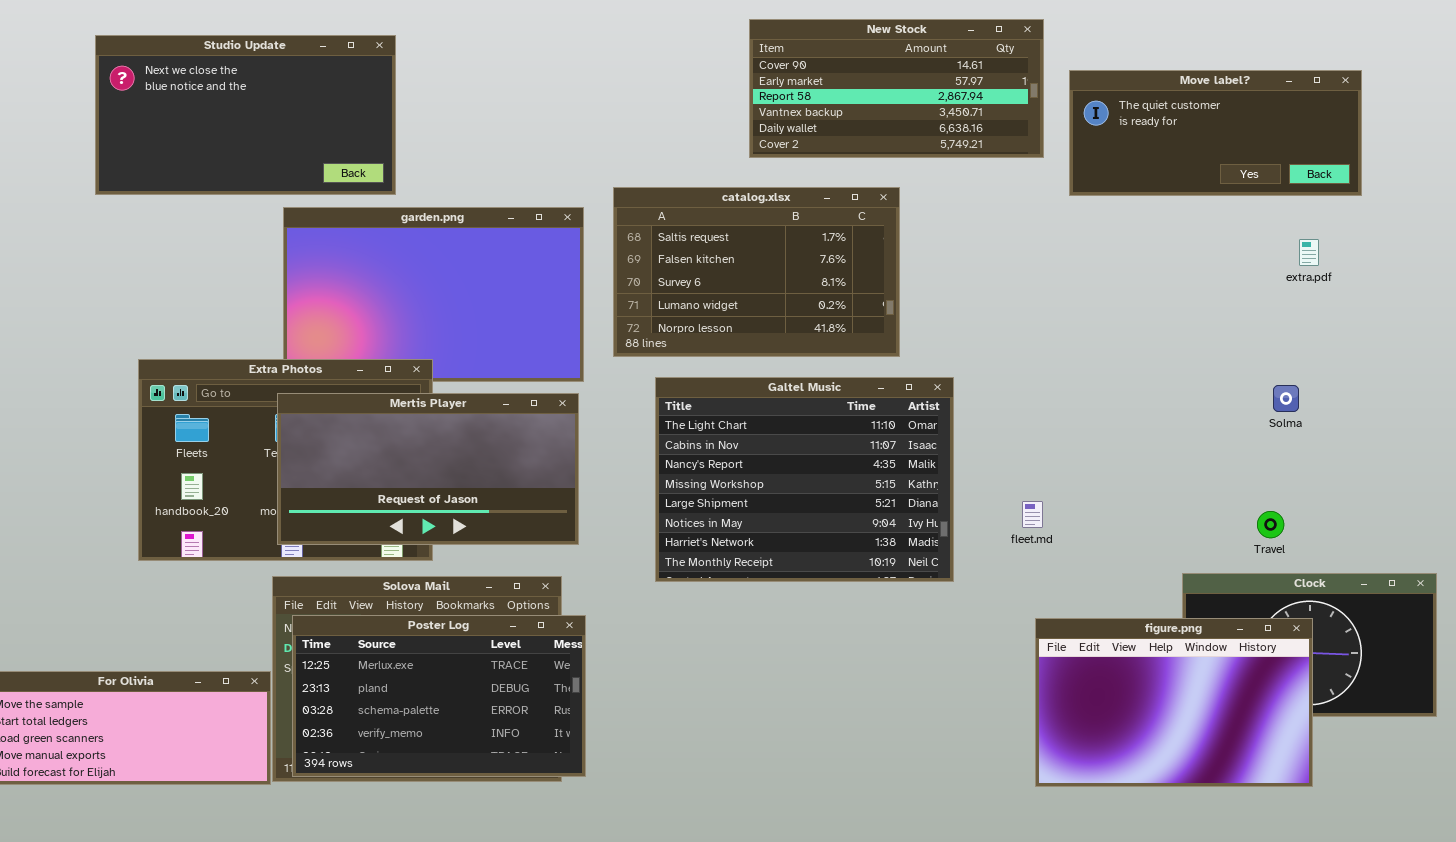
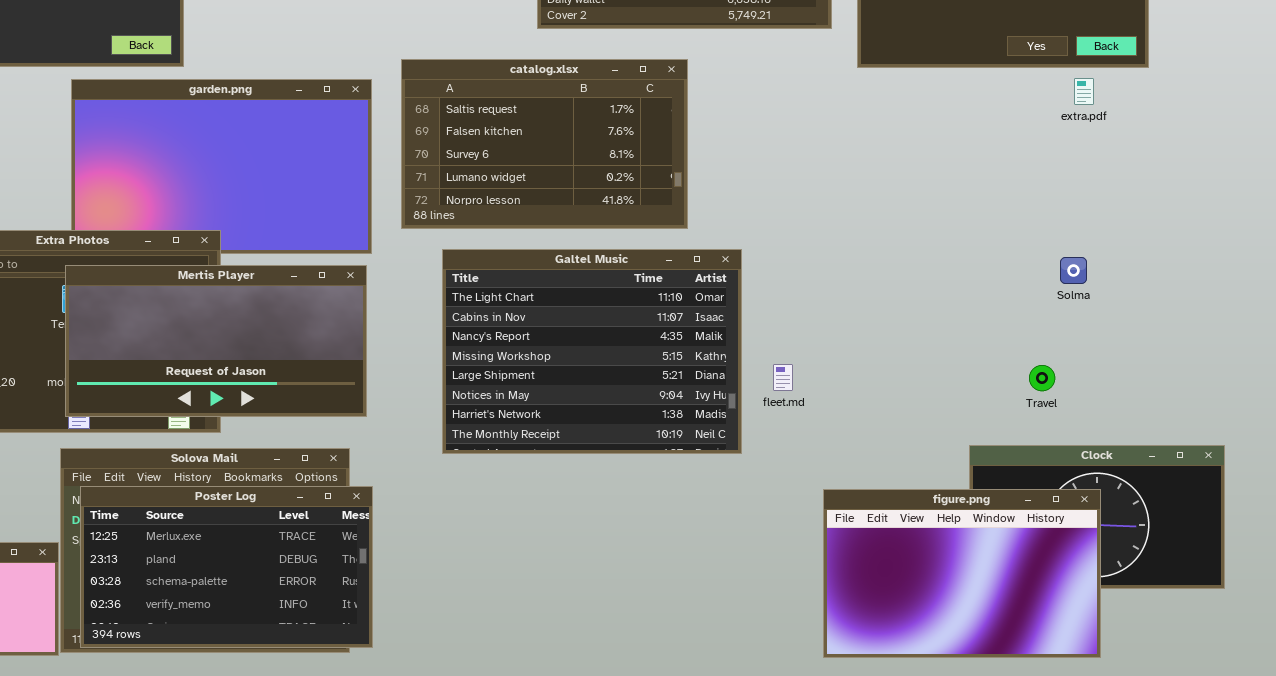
extra.pdf: [1299,239,1319,266] -> [1074,78,1094,105], moved
fleet.md: [1022,501,1043,528] -> [773,364,793,391], moved
Travel: [1257,511,1284,538] -> [1029,365,1055,391], moved

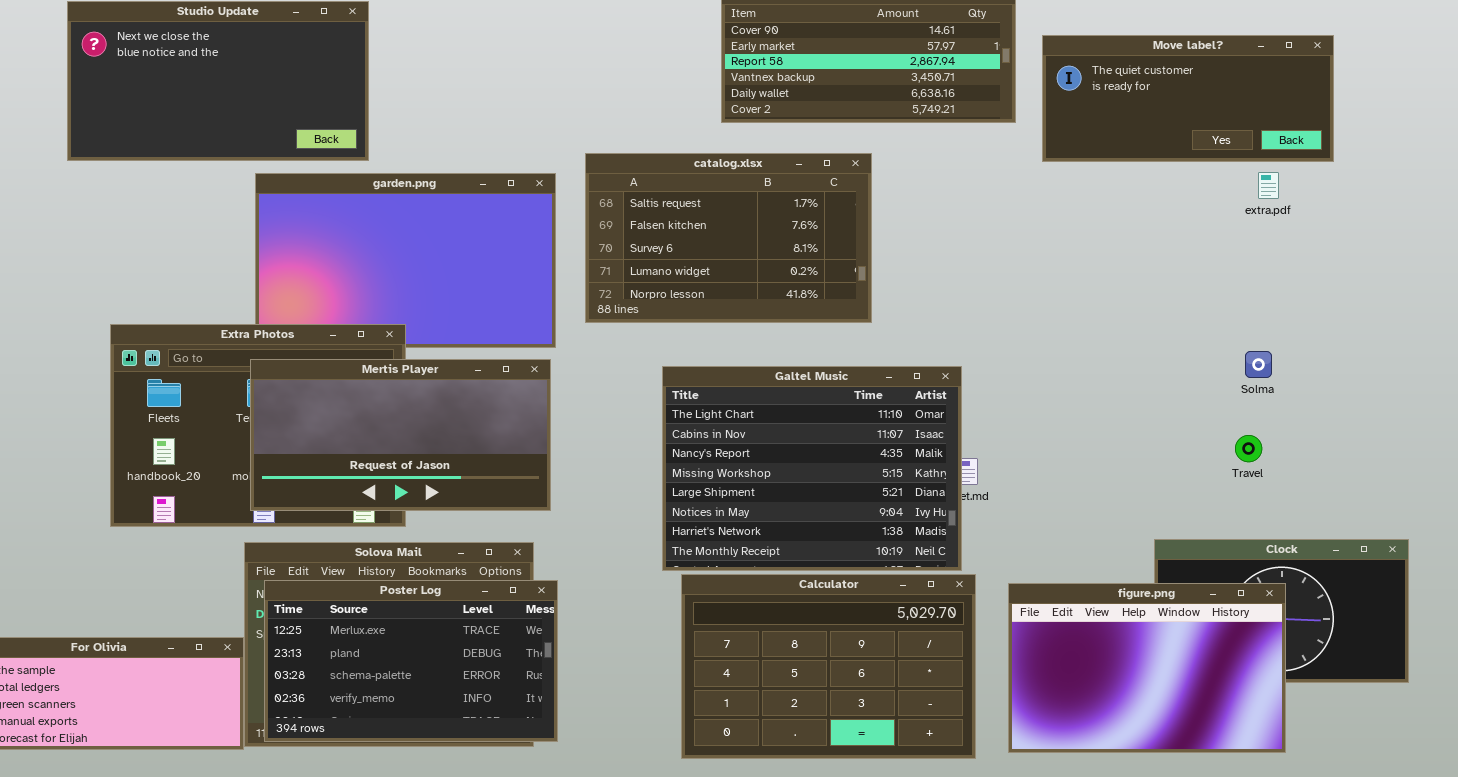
Galtel Music: [442,249,742,454] -> [662,366,962,571], moved
Travel: [1029,365,1055,391] -> [1235,435,1262,462], moved
Calculator: none -> [681,574,976,759], opened

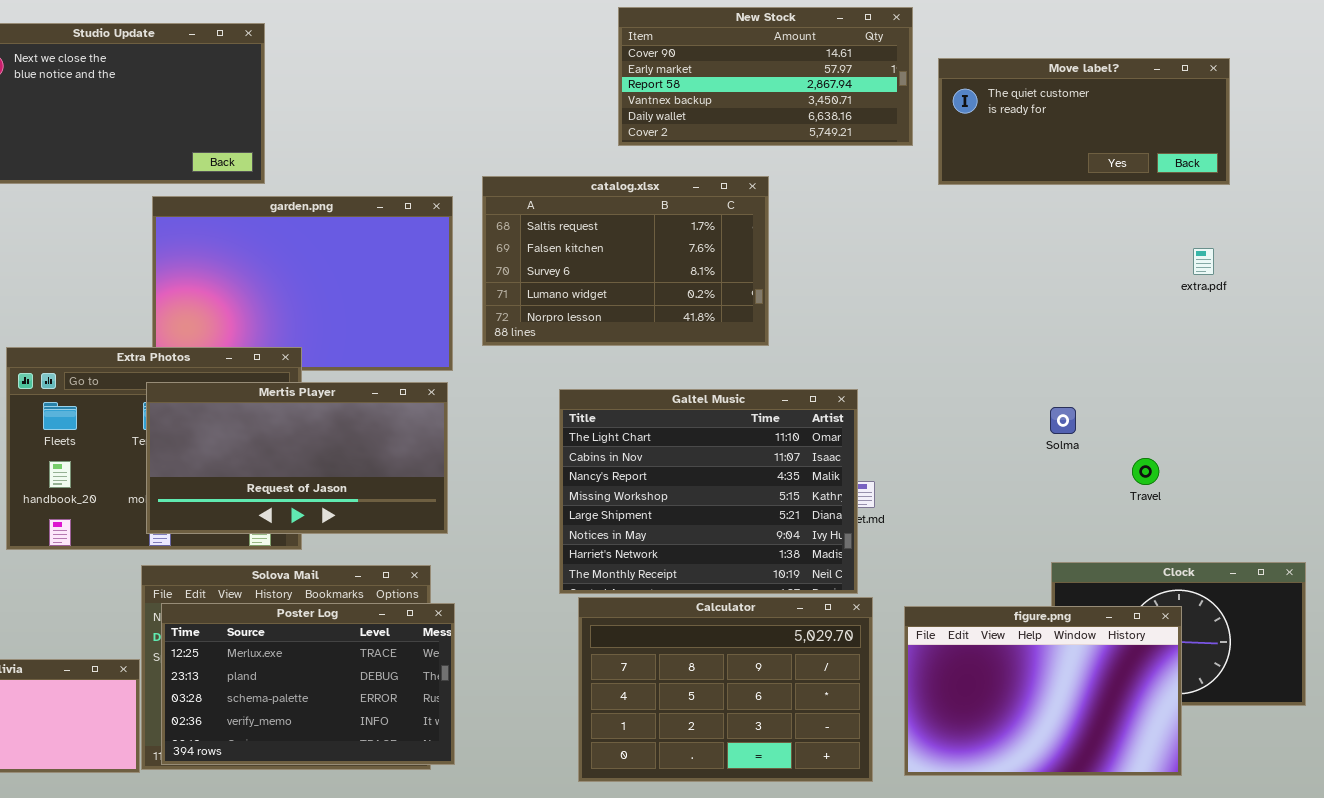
extra.pdf: [1258,172,1279,199] -> [1193,248,1214,275], moved
Solma: [1245,351,1272,378] -> [1050,407,1076,434], moved

